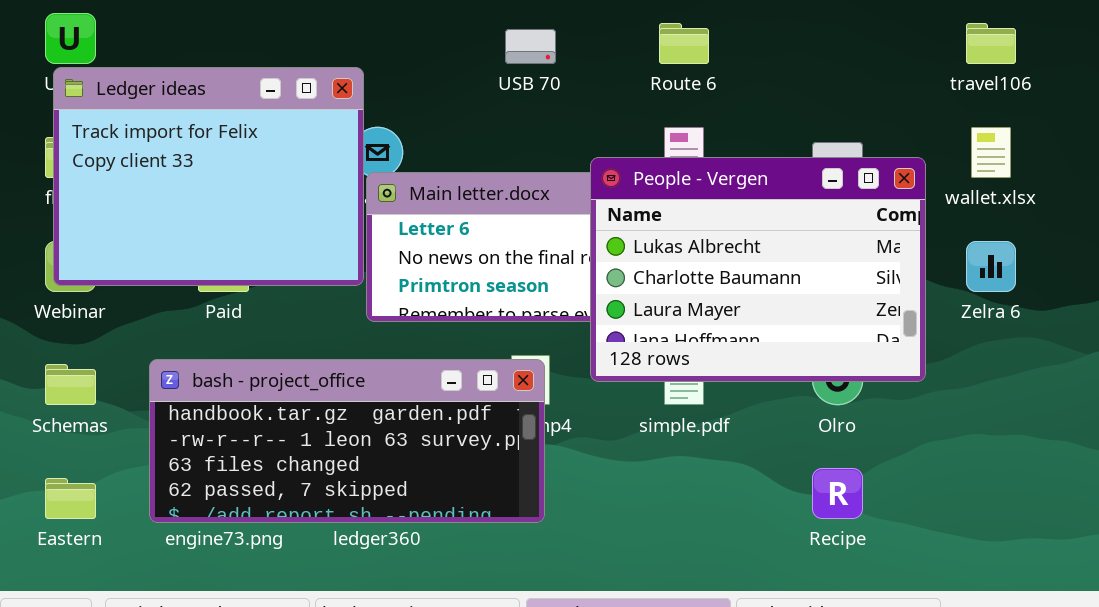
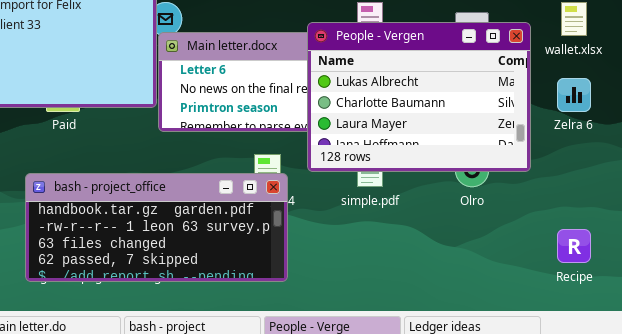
bash - project_office: [149,359,545,523] -> [25,173,288,282], moved
Recipe: [812,468,863,519] -> [557,229,591,263], moved

